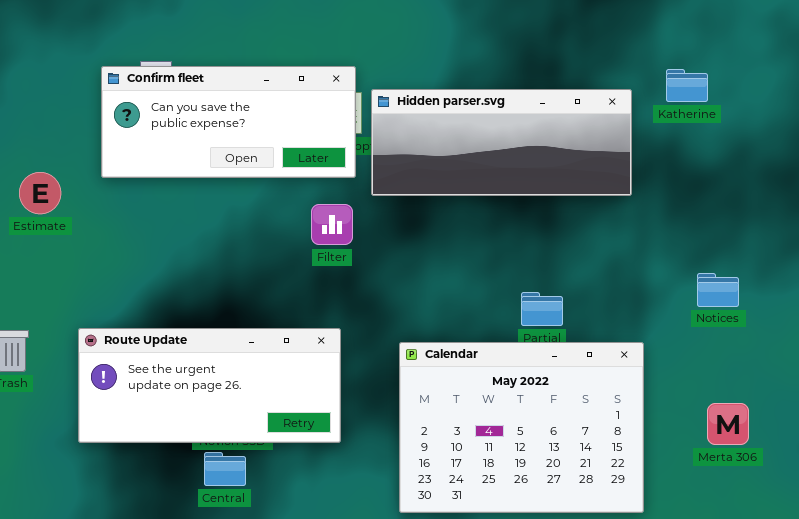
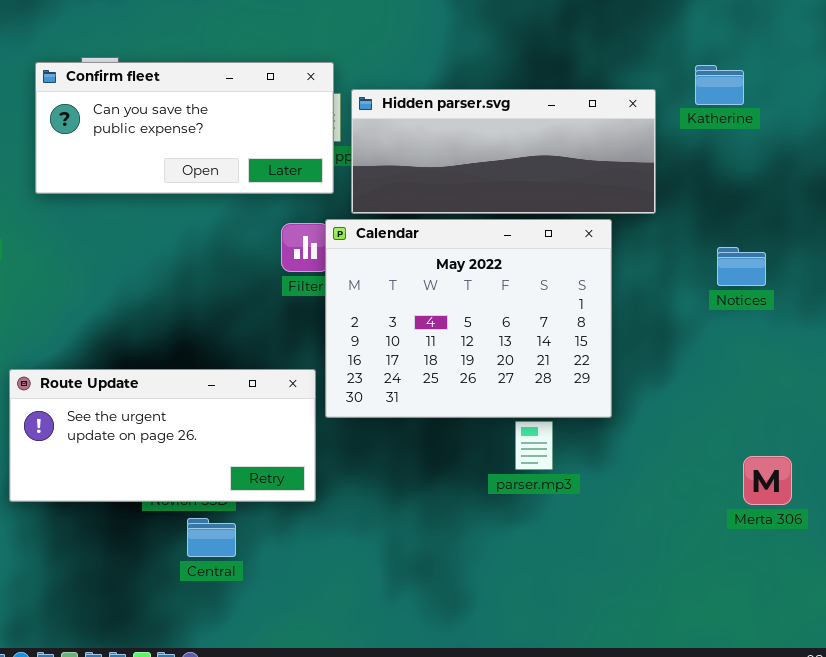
Notices: [697,273,739,307] -> [717,247,766,286], moved
Calendar: [399,342,644,513] -> [325,219,612,418], moved
Central: [204,452,246,486] -> [187,518,236,557], moved

